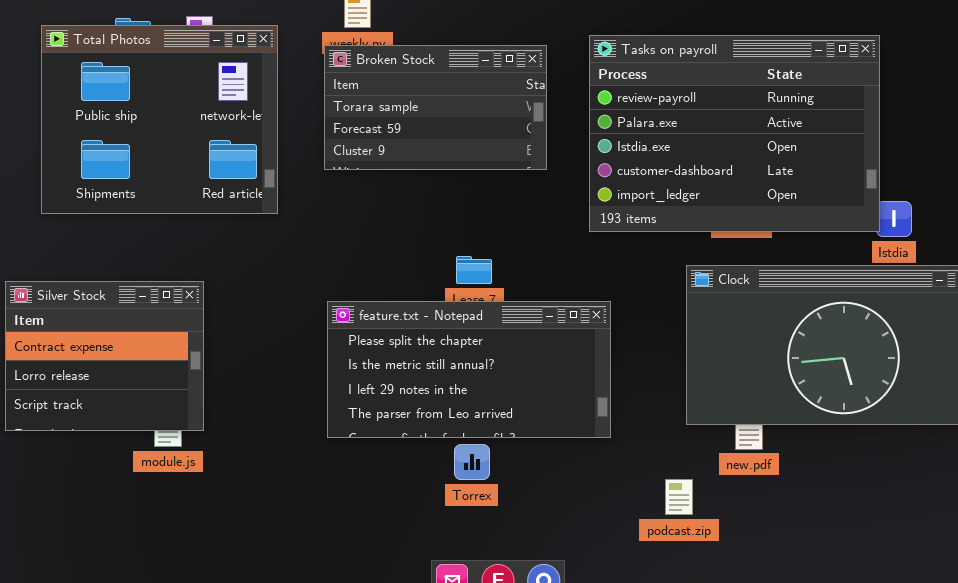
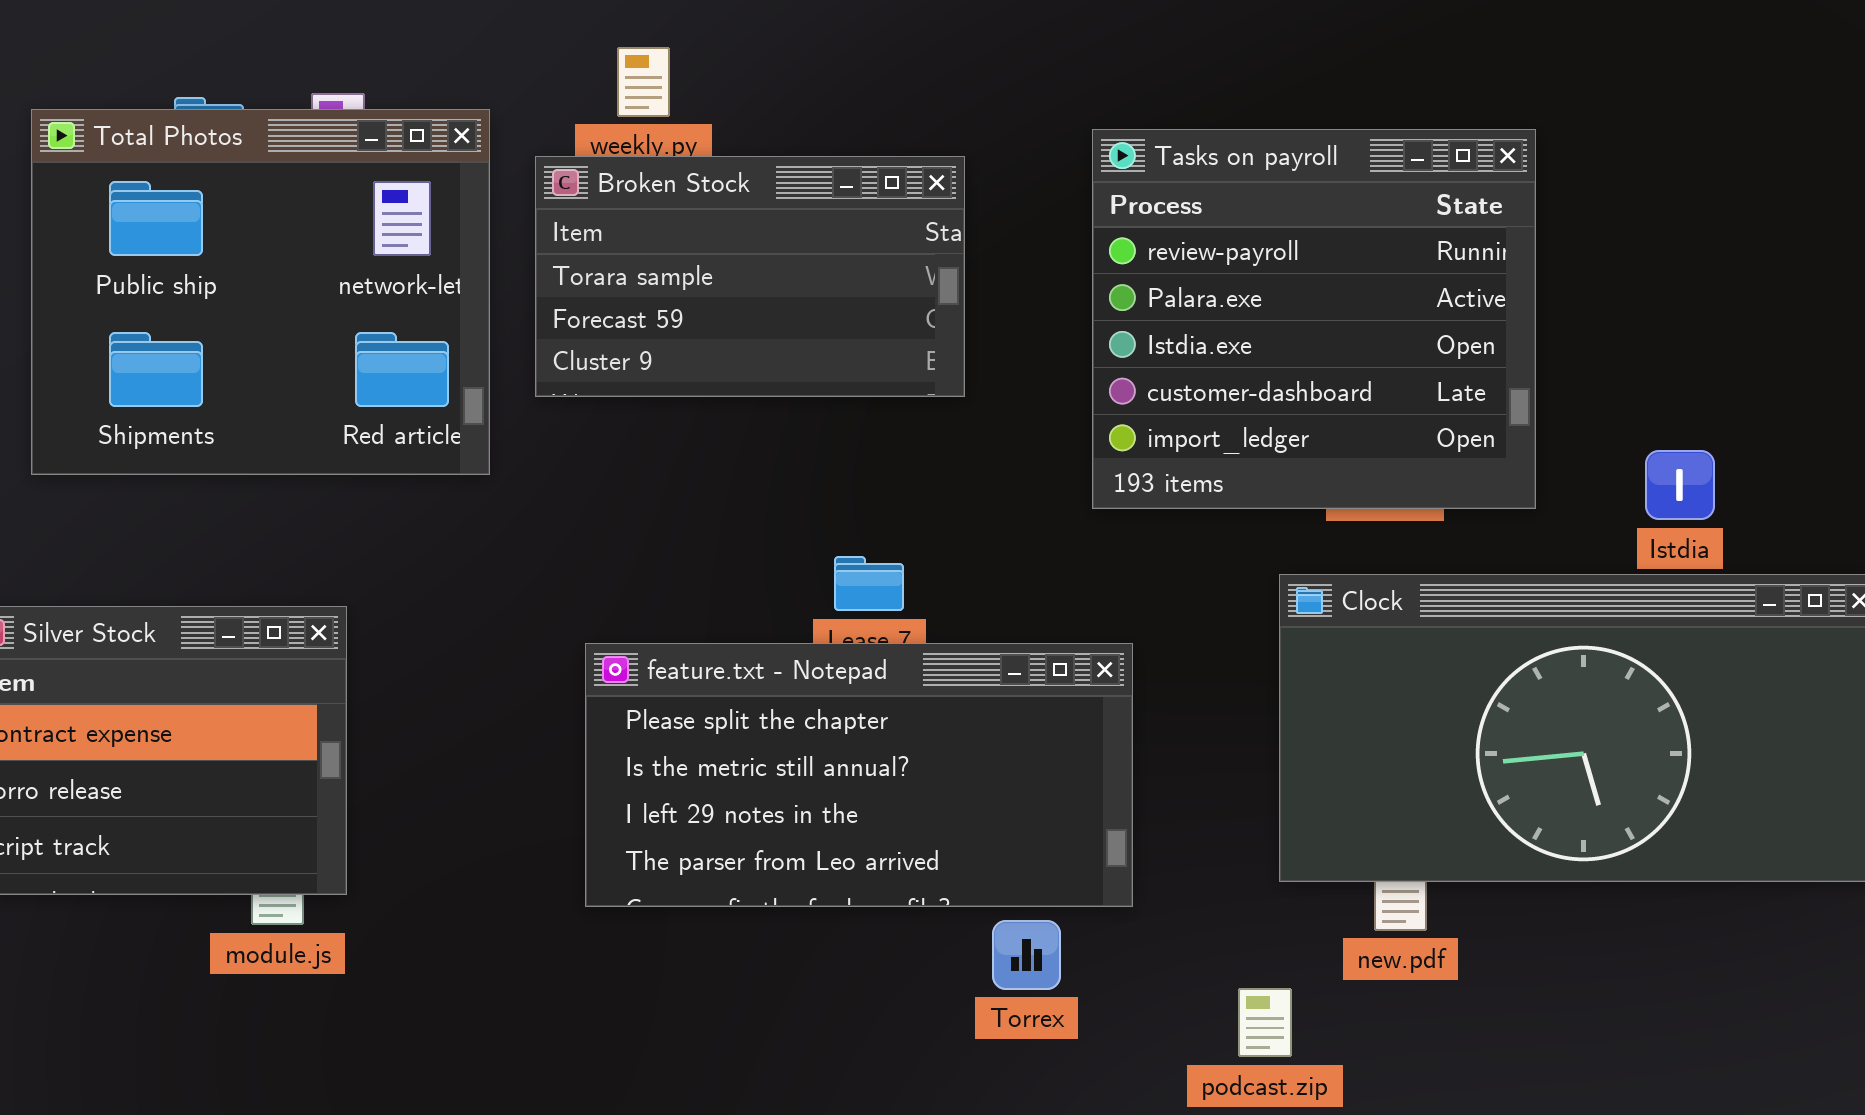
Tasks on payroll: [589,35,880,232] -> [1092,129,1536,509], resized
Broken Stock: [324,45,547,170] -> [535,156,965,397], moved
Torrex: [454,444,490,480] -> [992,920,1061,990], moved

